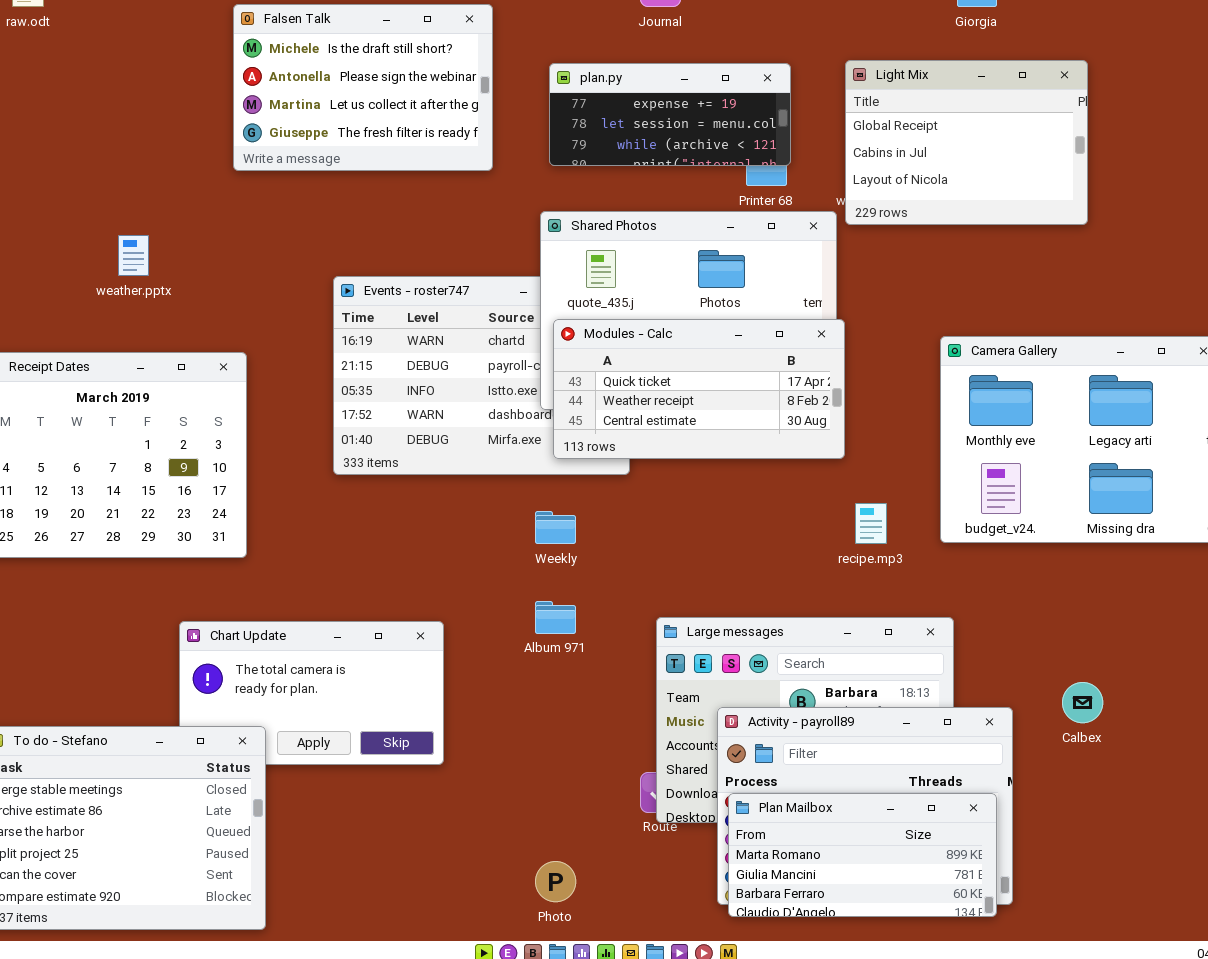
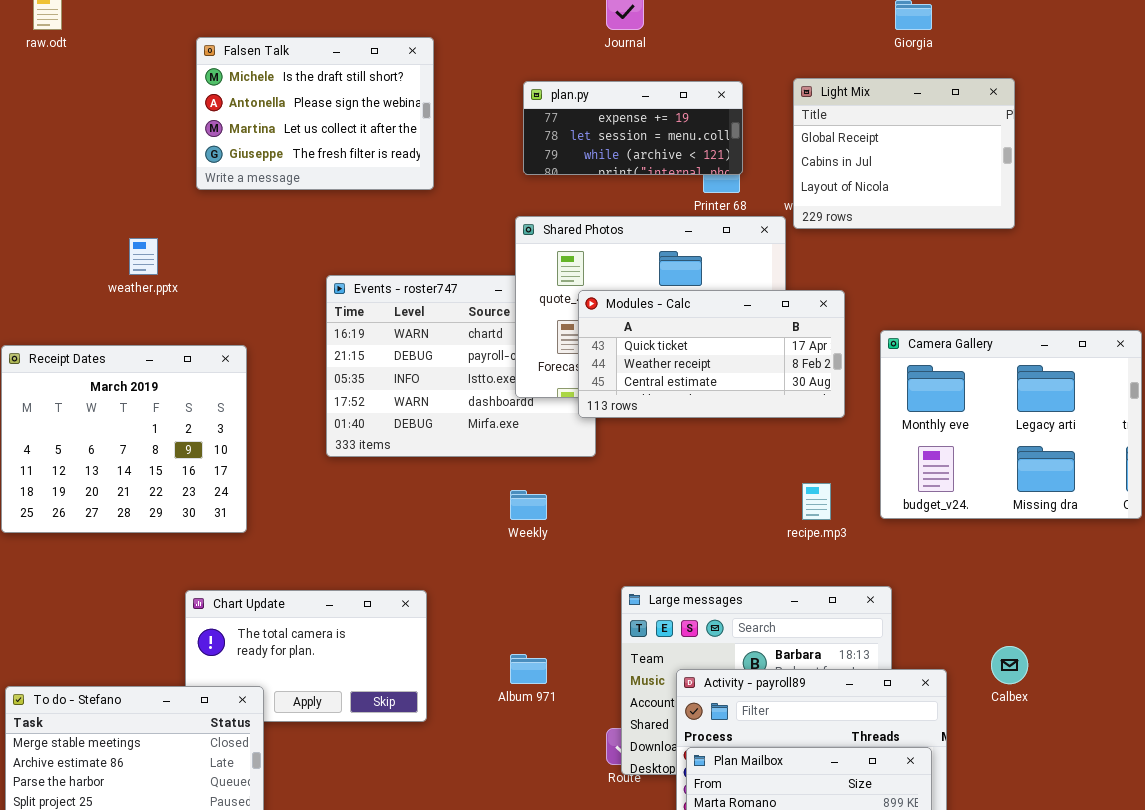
Falsen Talk: [233,4,493,171] -> [196,37,434,190], moved
Modules - Calc: [553,319,845,459] -> [578,290,845,418], moved
Album 971: [535,601,576,634] -> [510,654,547,684], moved

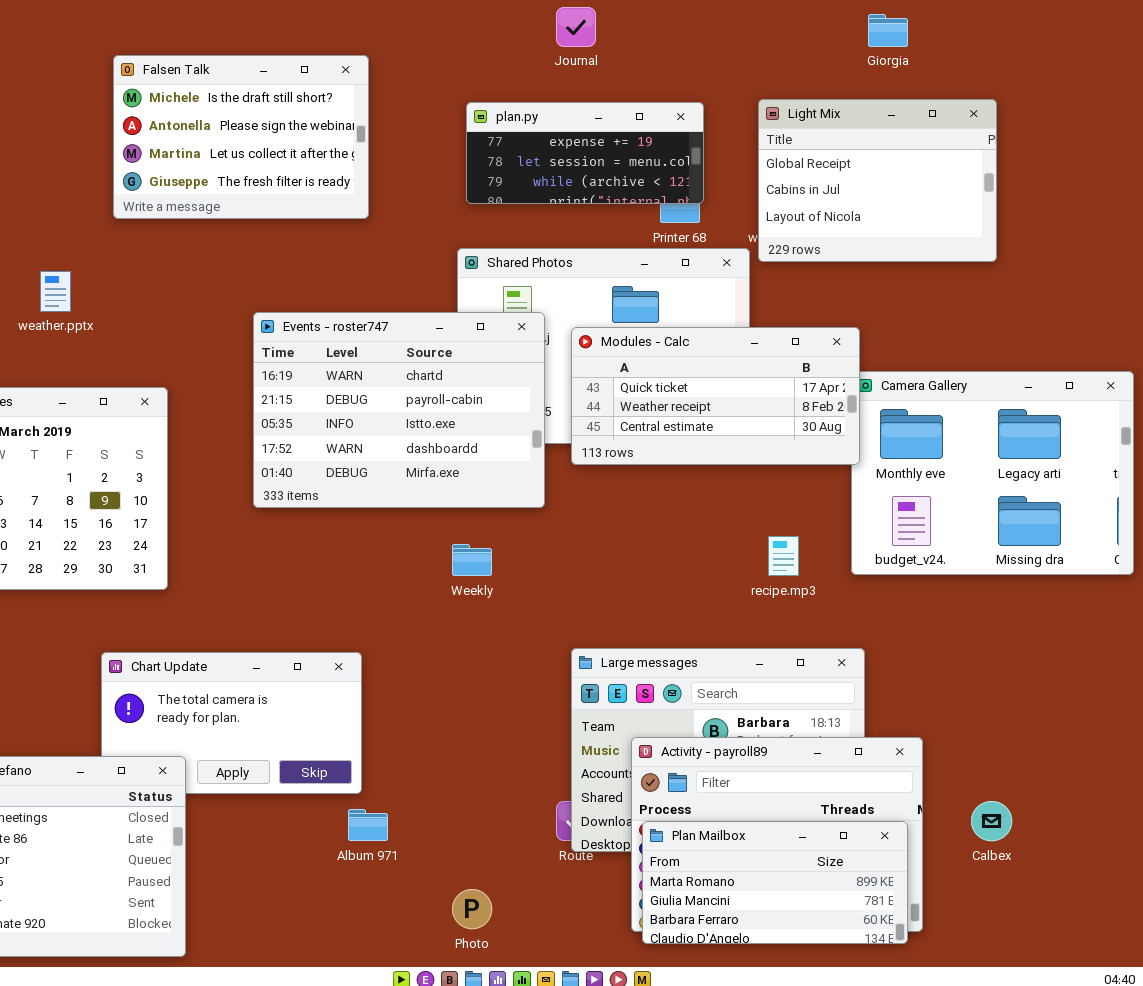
Events - roster747: [326,275,596,457] -> [253,312,545,508], raised
Modules - Calc: [578,290,845,418] -> [571,327,860,465], moved
Calbex: [991,646,1028,684] -> [971,801,1012,841], moved
Album 971: [510,654,547,684] -> [348,809,388,841], moved

